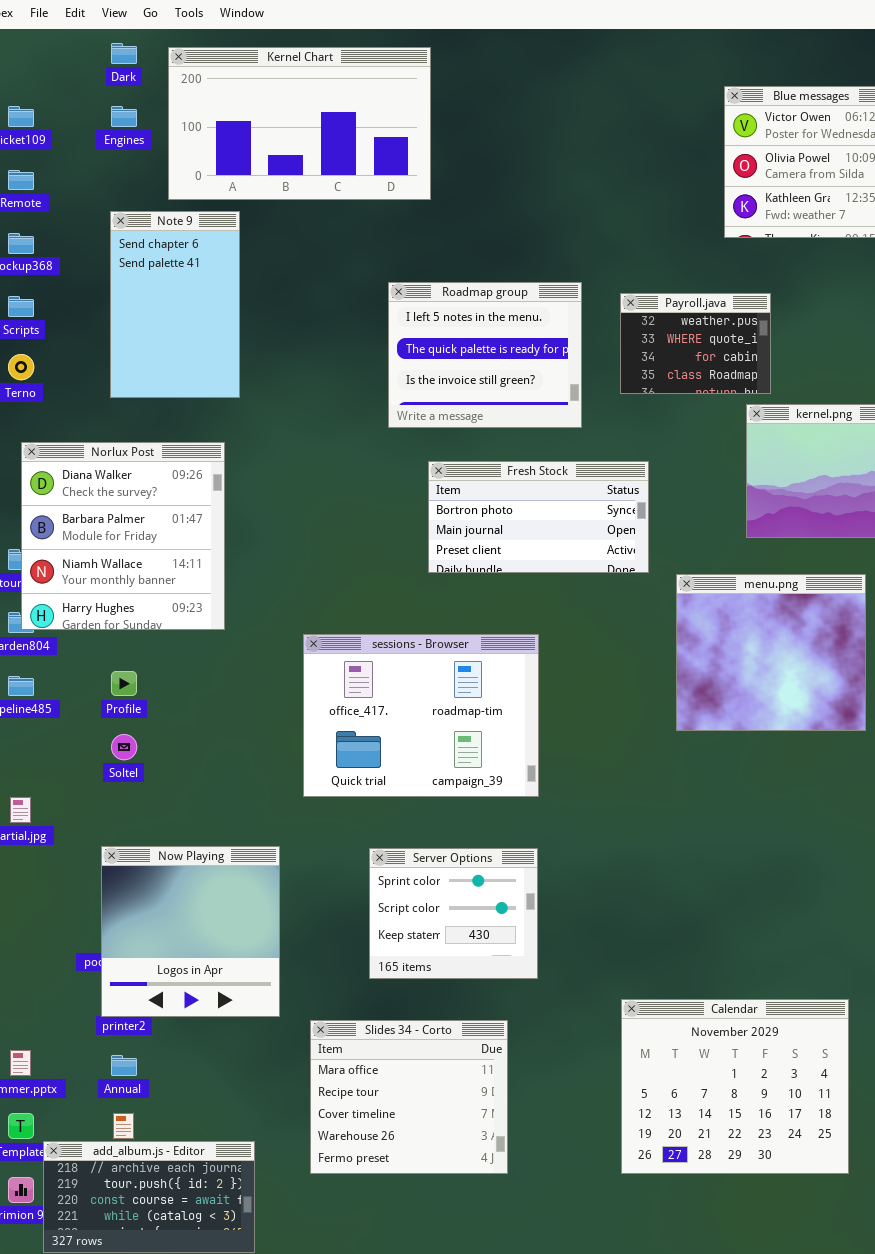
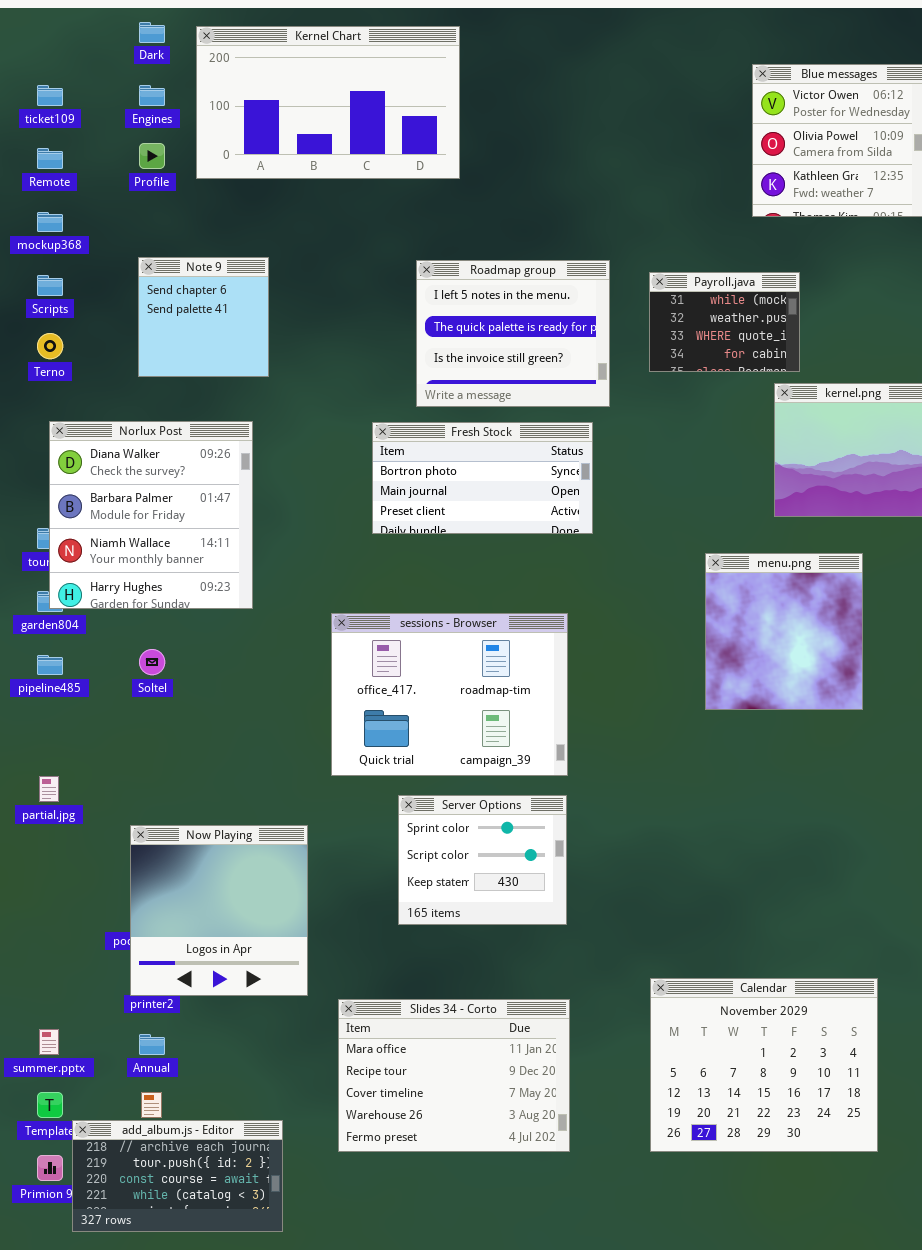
Note 9: [110,211,240,398] -> [138,257,269,377], resized
Payroll.java: [620,293,771,394] -> [649,272,800,372], scrolled up 1 row
Fresh Stock: [428,461,649,573] -> [372,422,593,534], moved
menu.png: [676,574,866,731] -> [705,553,863,710], resized
Profile: [111,671,137,696] -> [139,143,165,169], moved
Soltel: [111,734,137,760] -> [139,649,165,675], moved
Server Options: [369,848,538,979] -> [398,795,567,925], moved
Slides 34 - Corto: [310,1020,508,1174] -> [338,999,570,1152], resized

